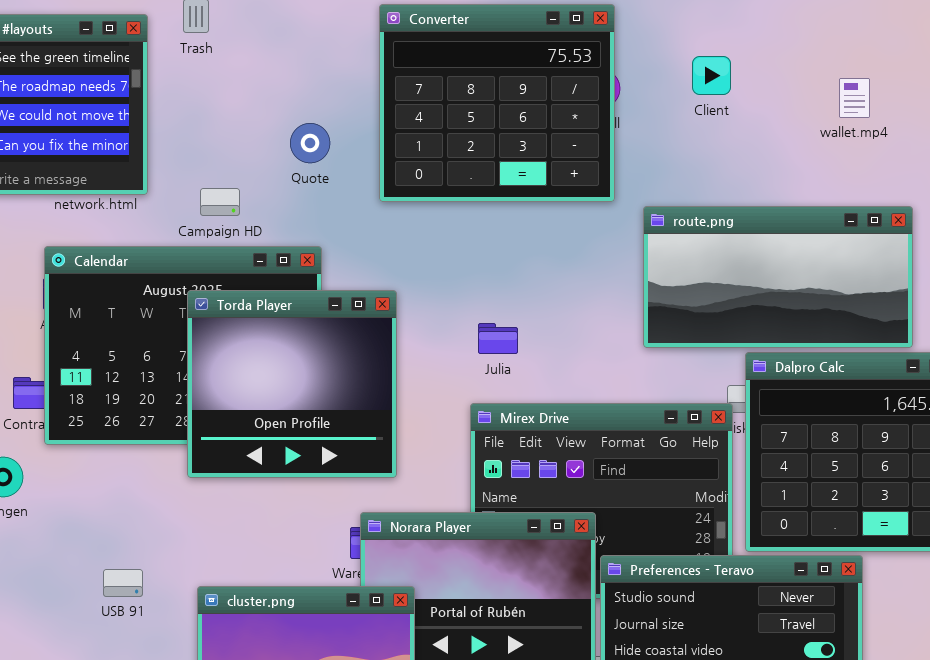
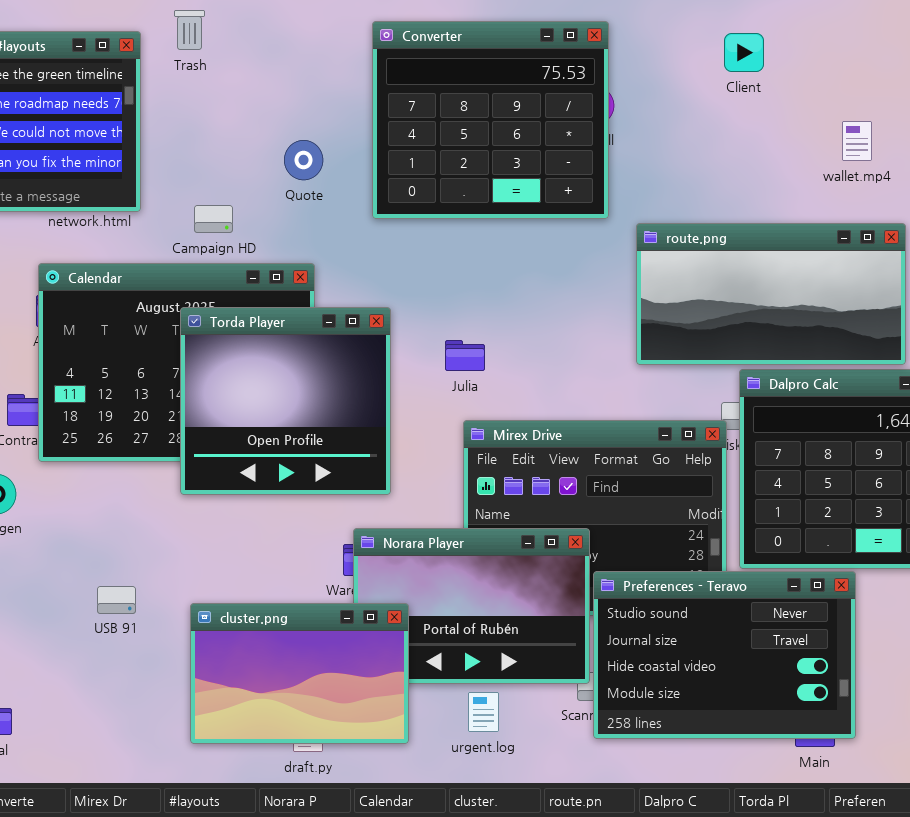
Client: [692,56,731,95] -> [724,33,764,72], moved
wallet.mp4: [839,78,870,118] -> [842,121,872,161], moved
Julia: [478,323,518,354] -> [445,340,485,371], moved

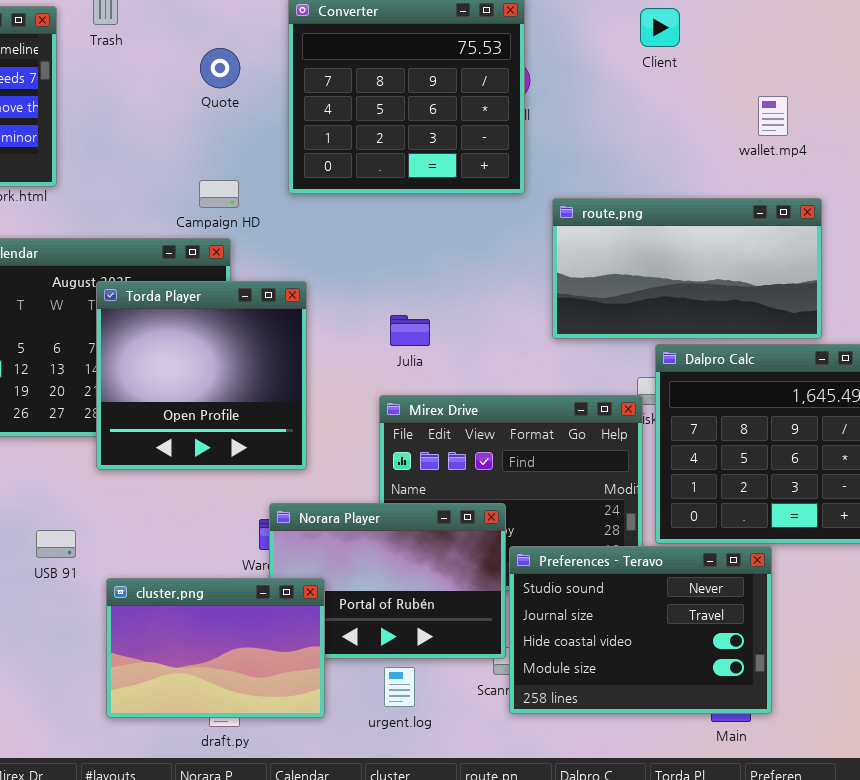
Quote: [284,140,323,180] -> [200,48,240,88], moved
Campaign HD: [194,205,233,233] -> [199,180,239,208], moved
Julia: [445,340,485,371] -> [390,315,430,346], moved
USB 91: [97,586,136,614] -> [36,530,76,558], moved

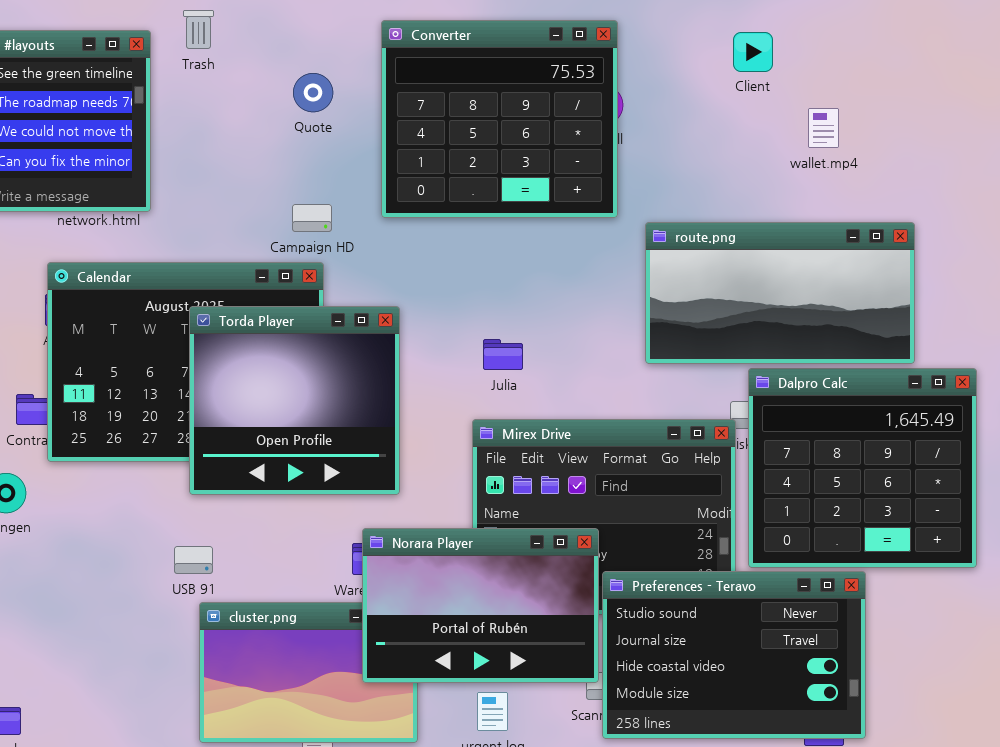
wallet.mp4: [758,96,788,136] -> [808,108,839,148], moved
Norara Player: [269,503,506,659] -> [362,528,599,683], raised
USB 91: [36,530,76,558] -> [174,546,213,574], moved

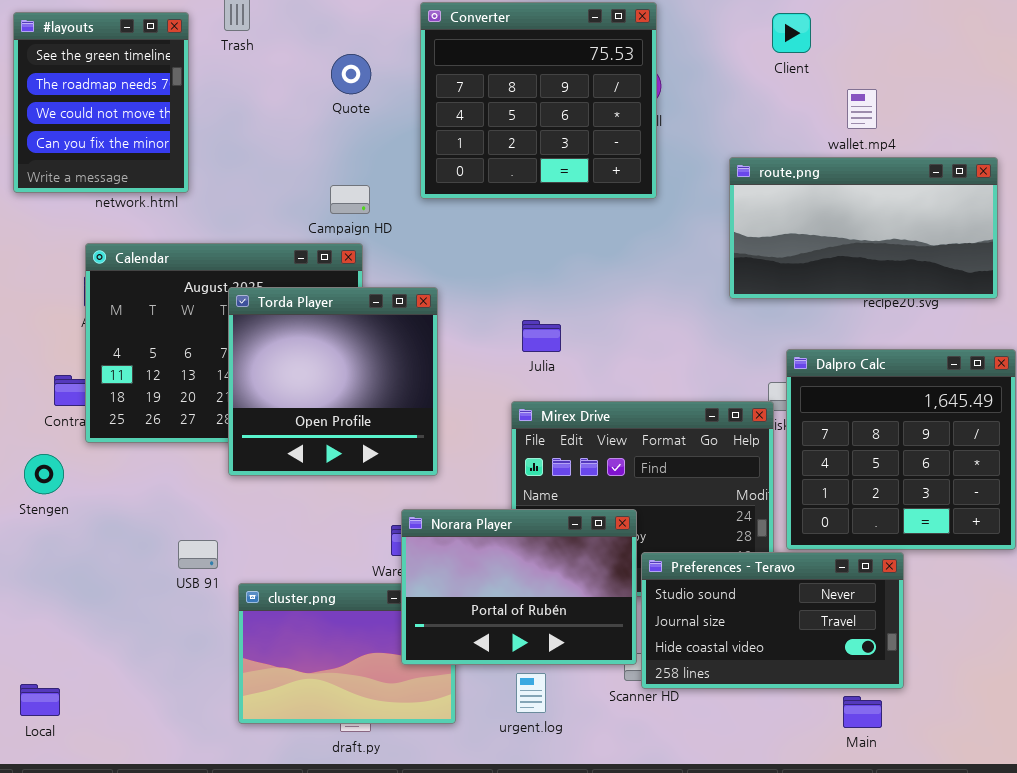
route.png: [645,222,915,364] -> [729,157,998,299], moved
USB 91: [174,546,213,574] -> [178,540,218,569], moved
Preferences - Teravo: [602,571,866,739] -> [641,552,904,689], resized

